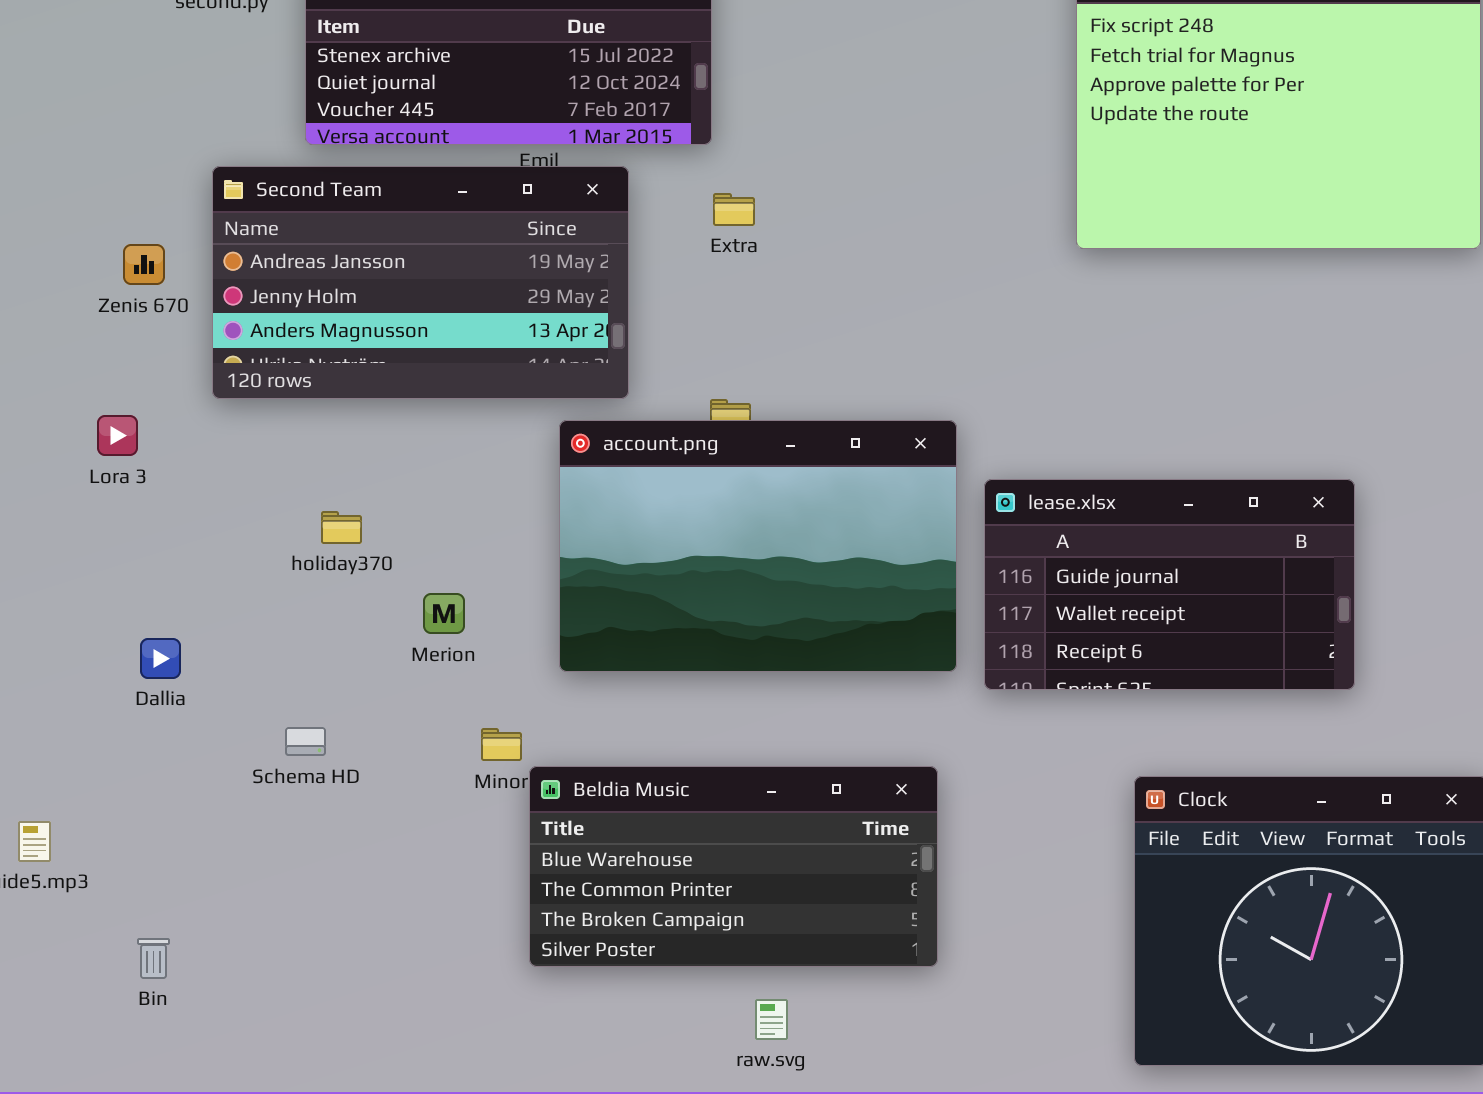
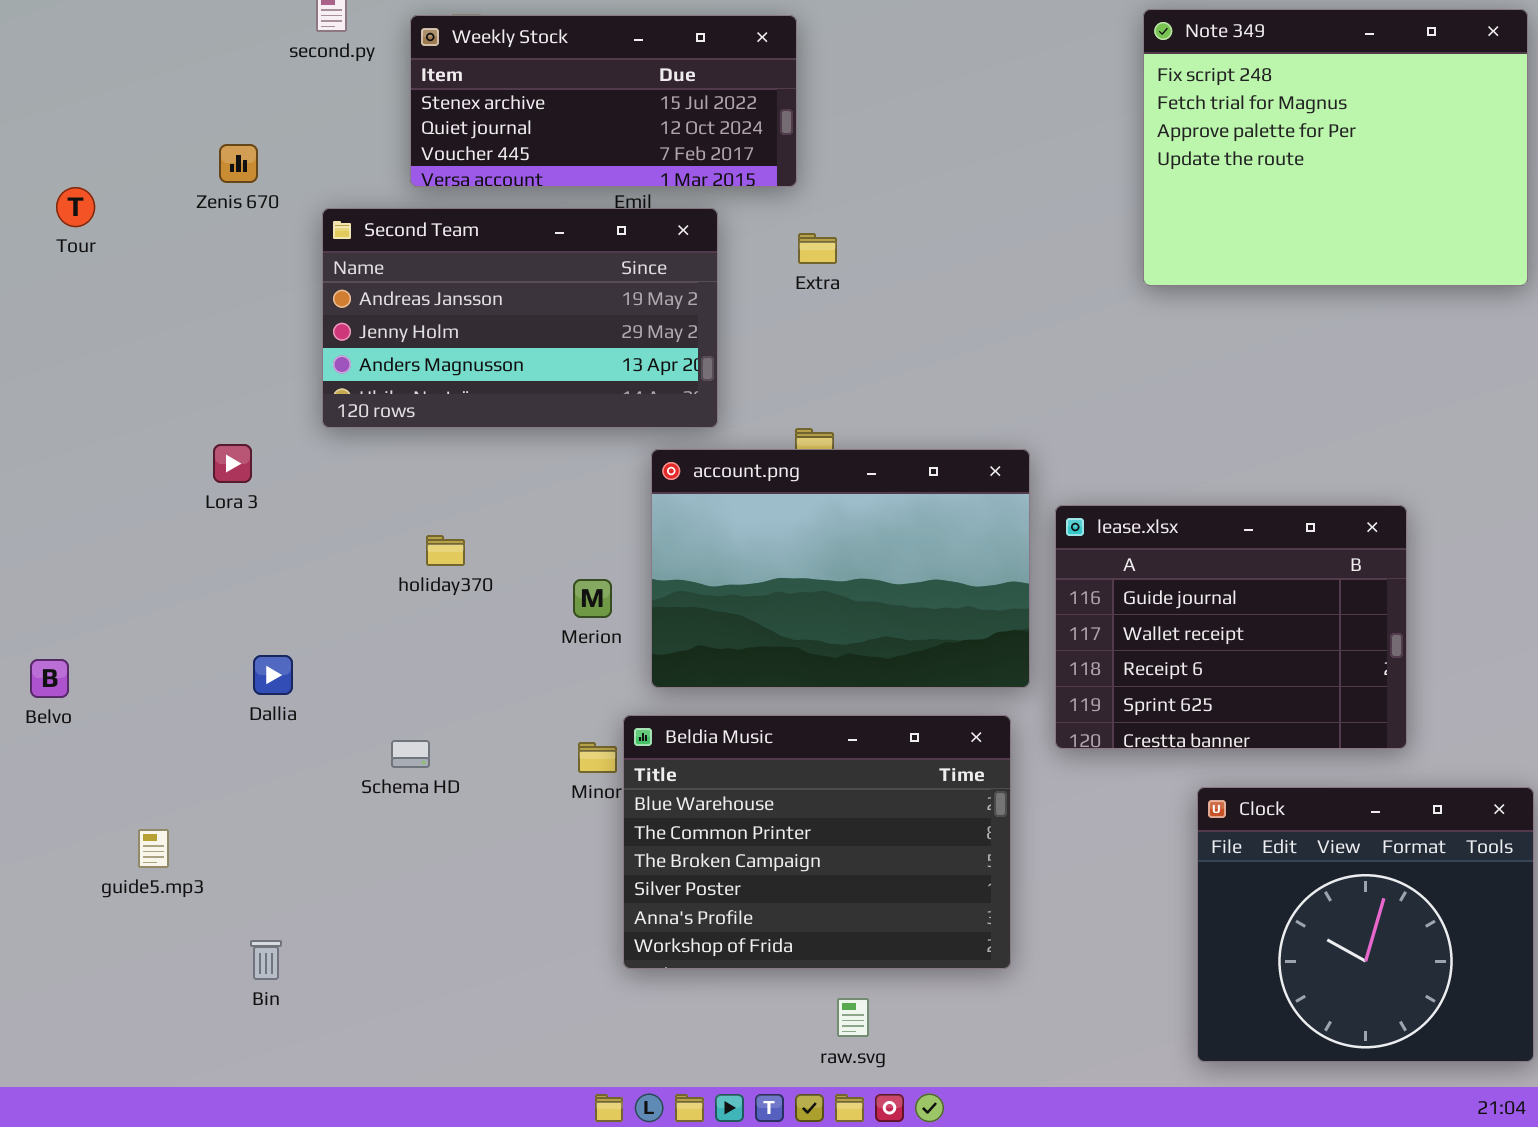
Zenis 670: [123,244,165,285] -> [219,144,258,183], moved
lease.xlsx: [984,479,1355,690] -> [1055,505,1407,749], resized
Merion: [423,593,465,634] -> [573,579,612,618], moved
Beldia Music: [529,766,938,967] -> [623,715,1011,969], resized

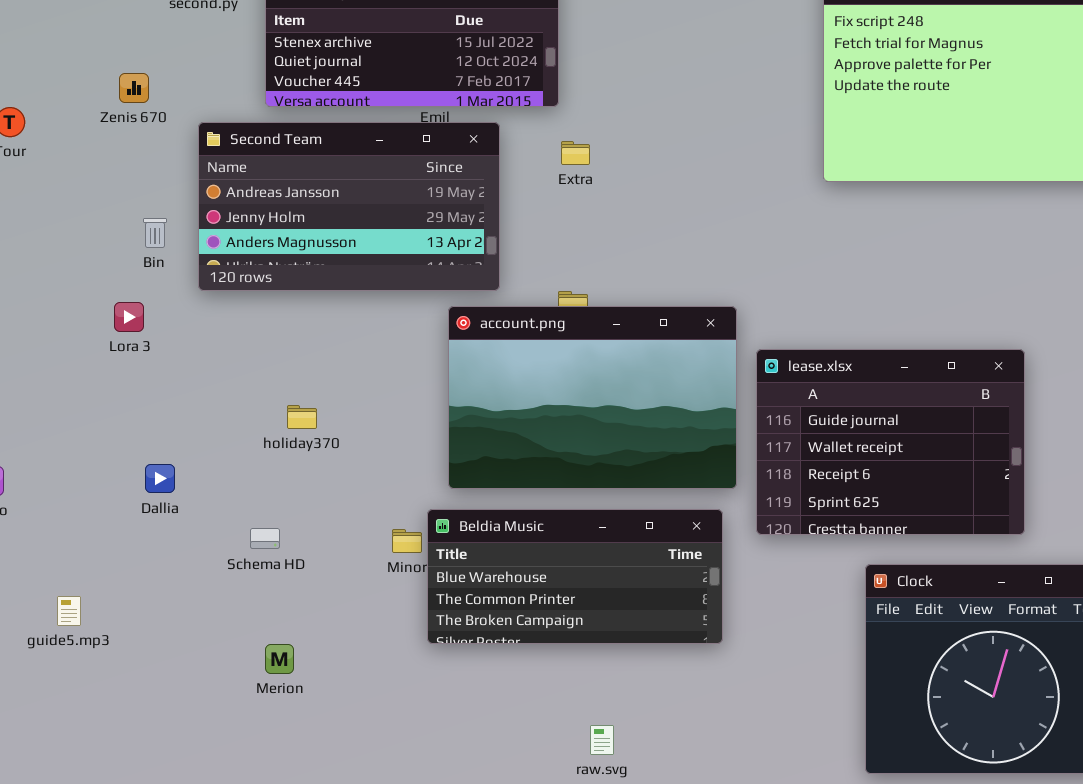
holiday370: [426,535,465,566] -> [287,405,317,429], moved
Merion: [573,579,612,618] -> [265,644,294,674], moved
Beldia Music: [623,715,1011,969] -> [427,509,723,644], resized
Bin: [250,940,282,980] -> [143,218,167,248], moved

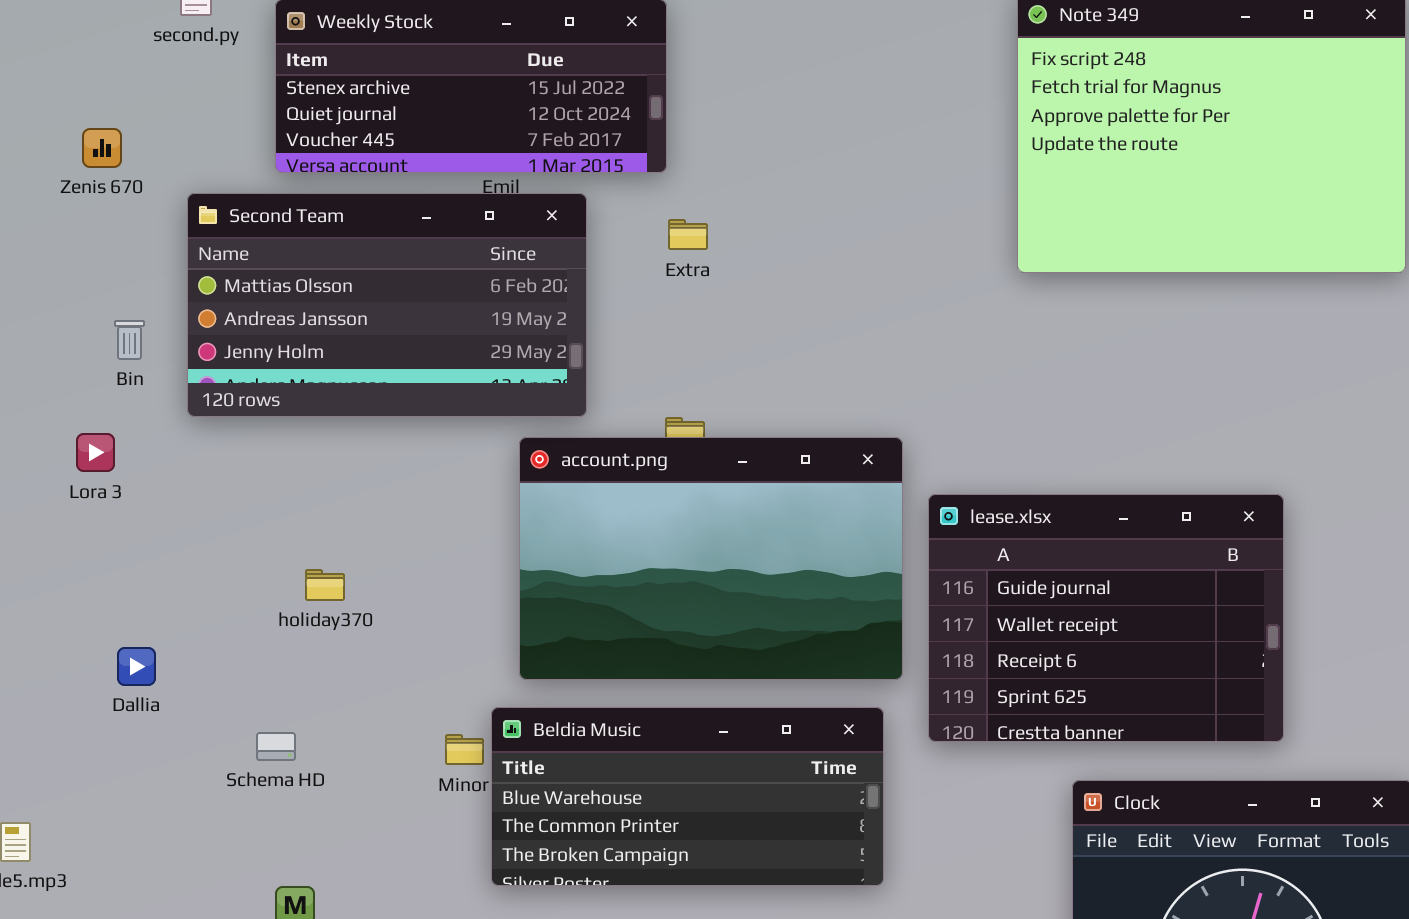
Second Team: [198,122,500,291] -> [187,193,587,417], scrolled up 1 row

